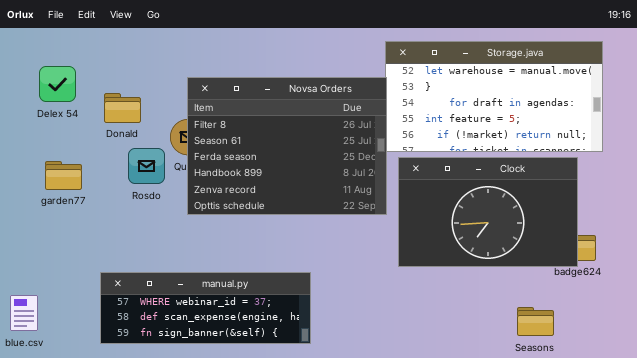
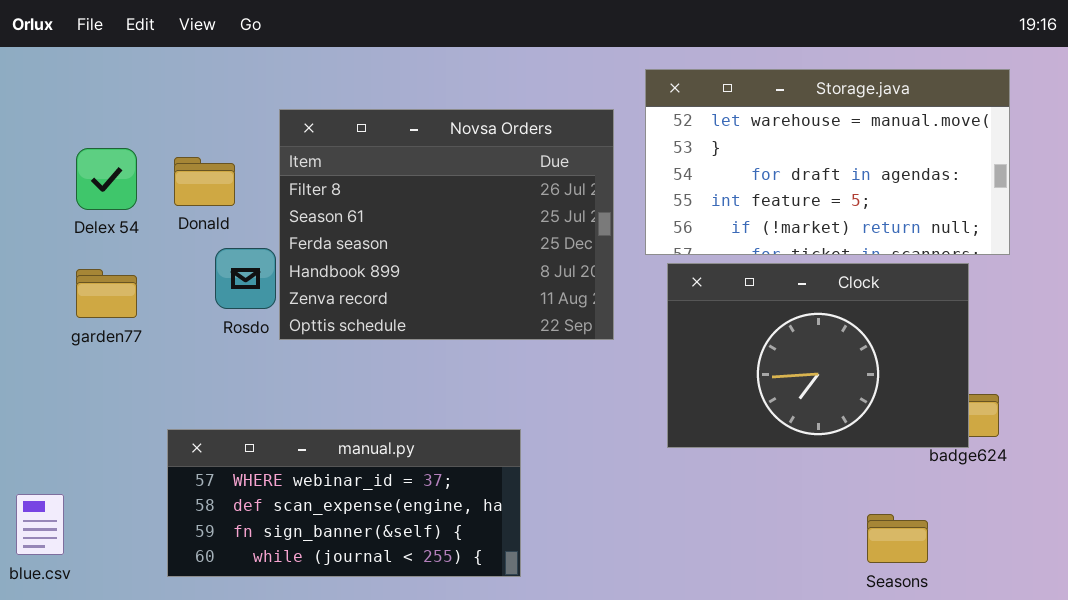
Delex 54: [39,66,76,102] -> [76,148,137,210], moved
Novsa Orders: [187,77,387,215] -> [279,109,614,340], moved
manual.py: [100,272,311,344] -> [167,429,521,577], resized

